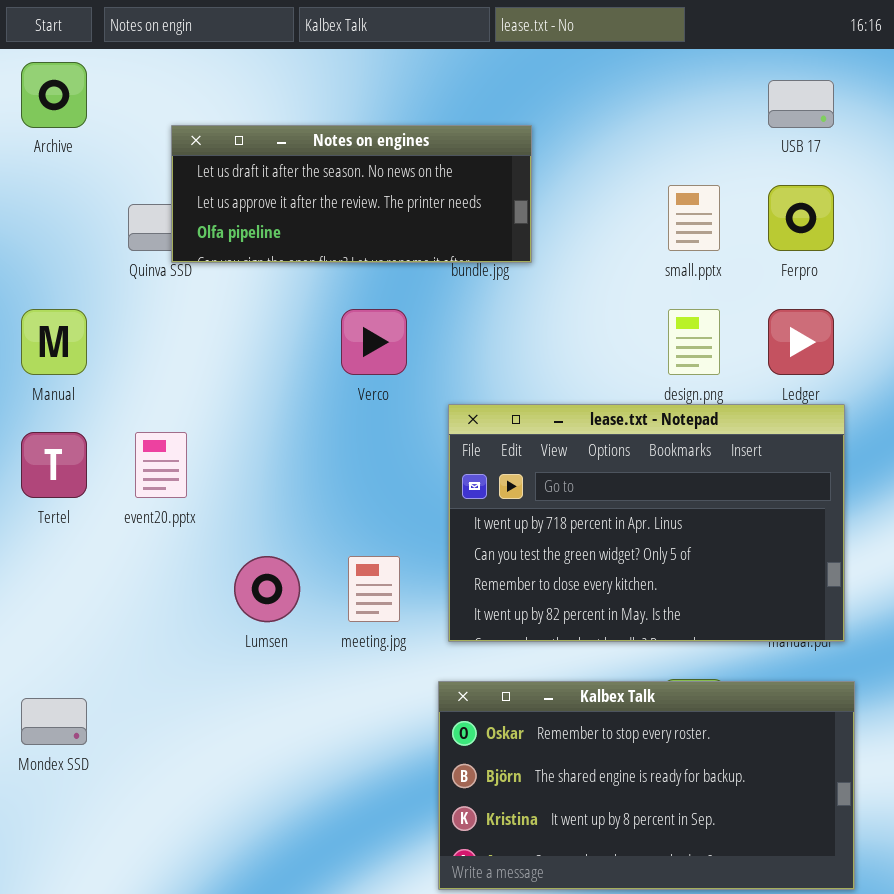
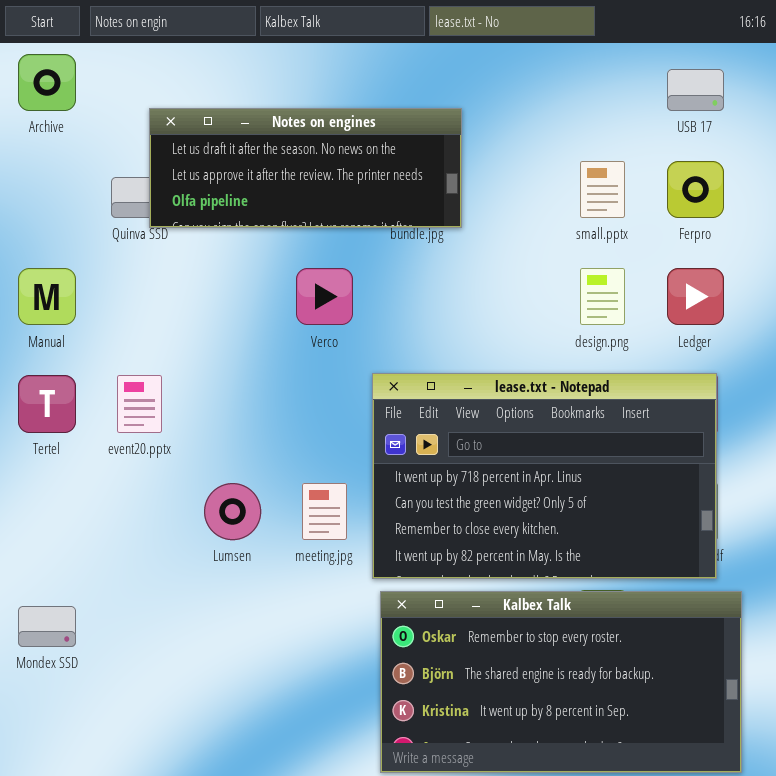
lease.txt - Notepad: [448,404,845,642] -> [372,373,717,579], moved

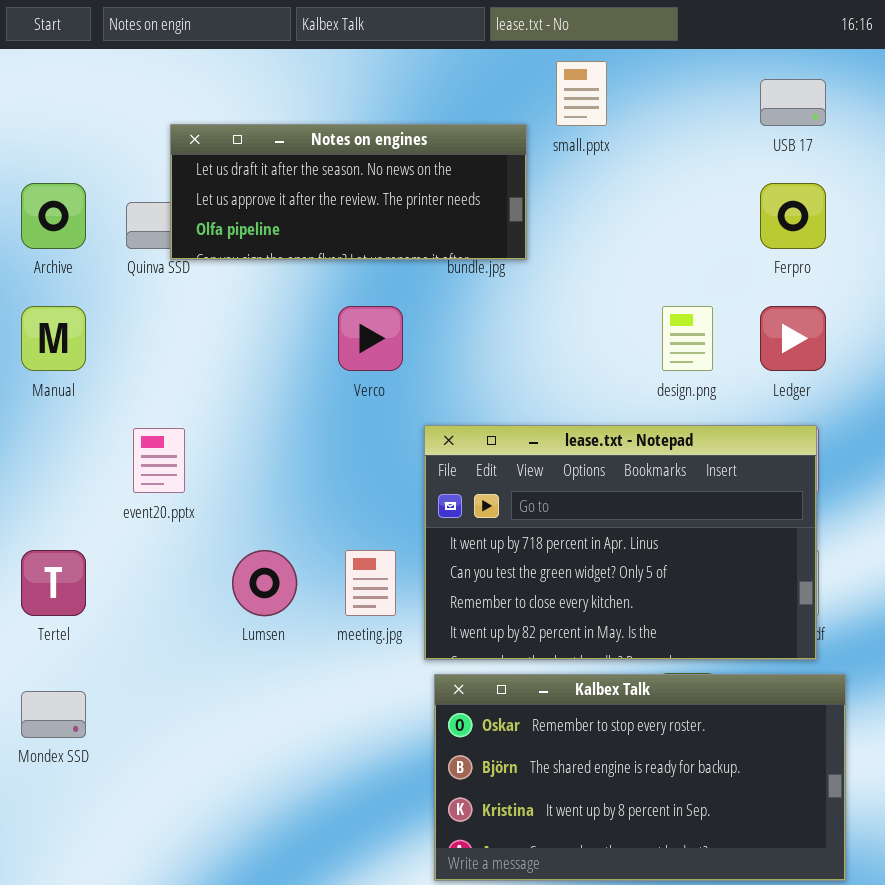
Archive: [18,54,76,111] -> [21,183,86,249], moved
small.pptx: [580,161,625,218] -> [556,61,607,126], moved
Tertel: [18,375,76,433] -> [21,550,86,616], moved

